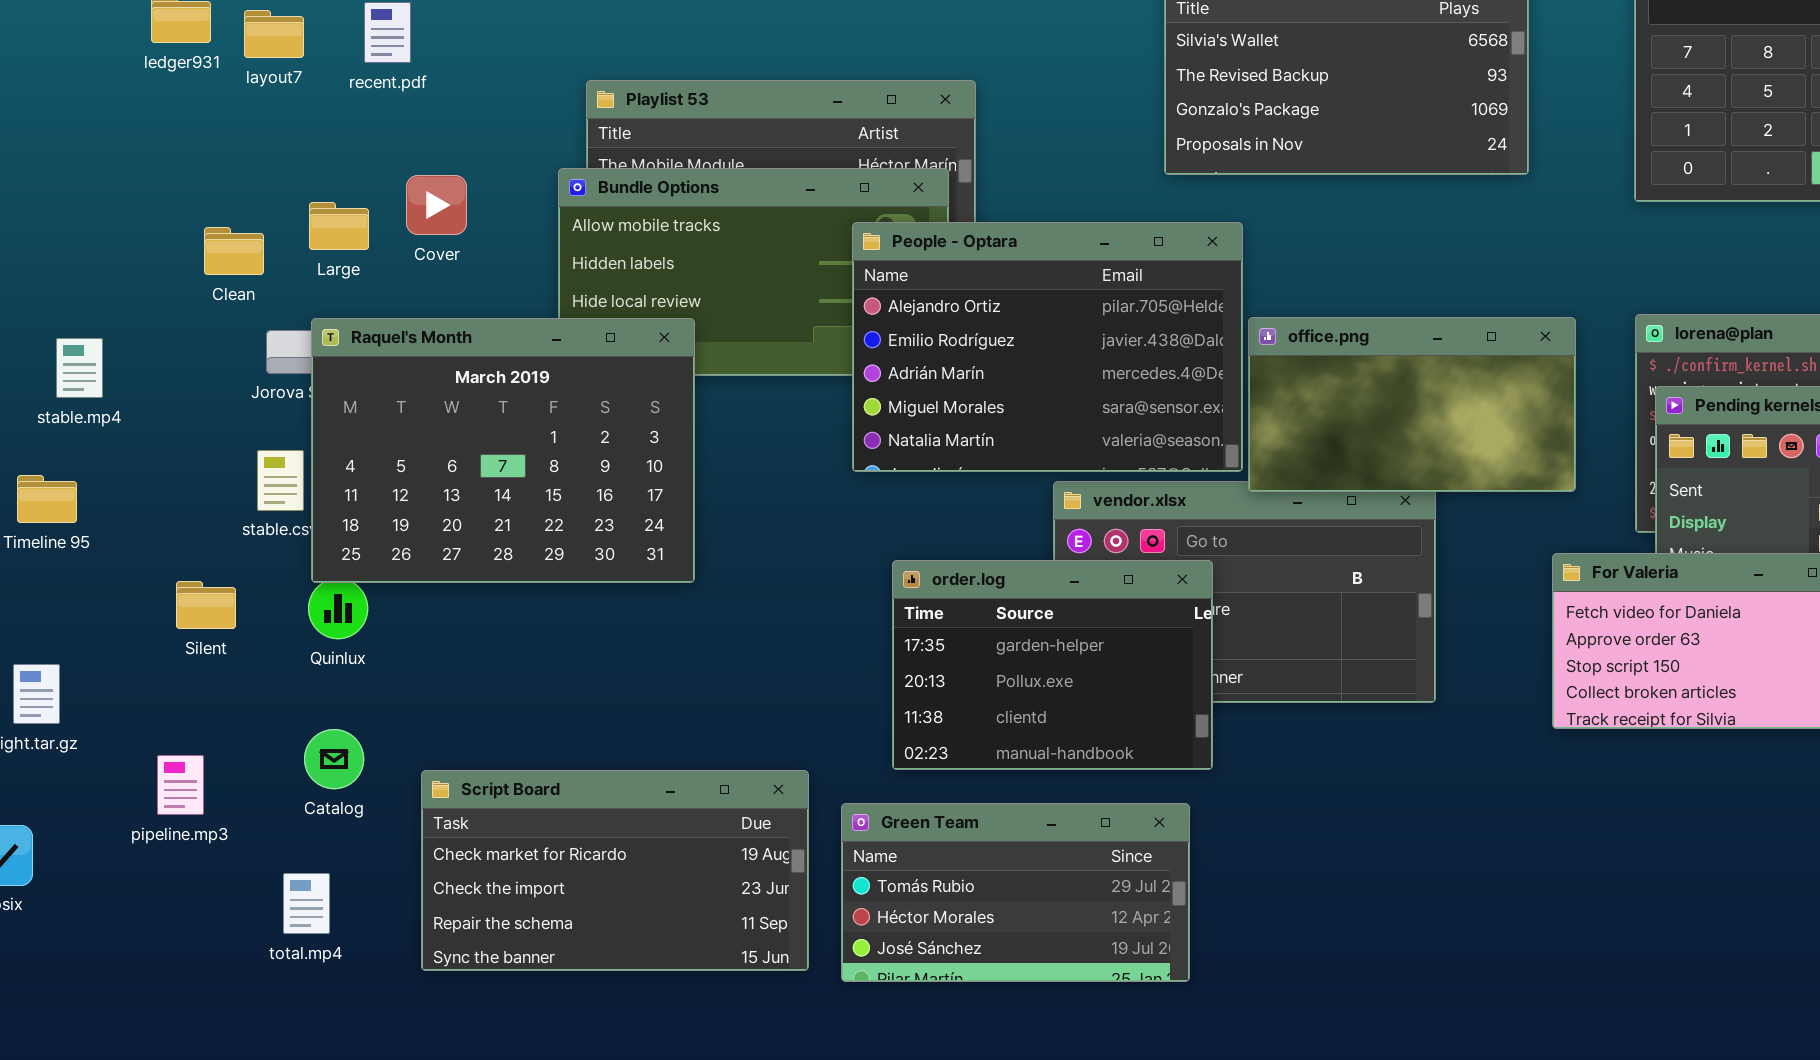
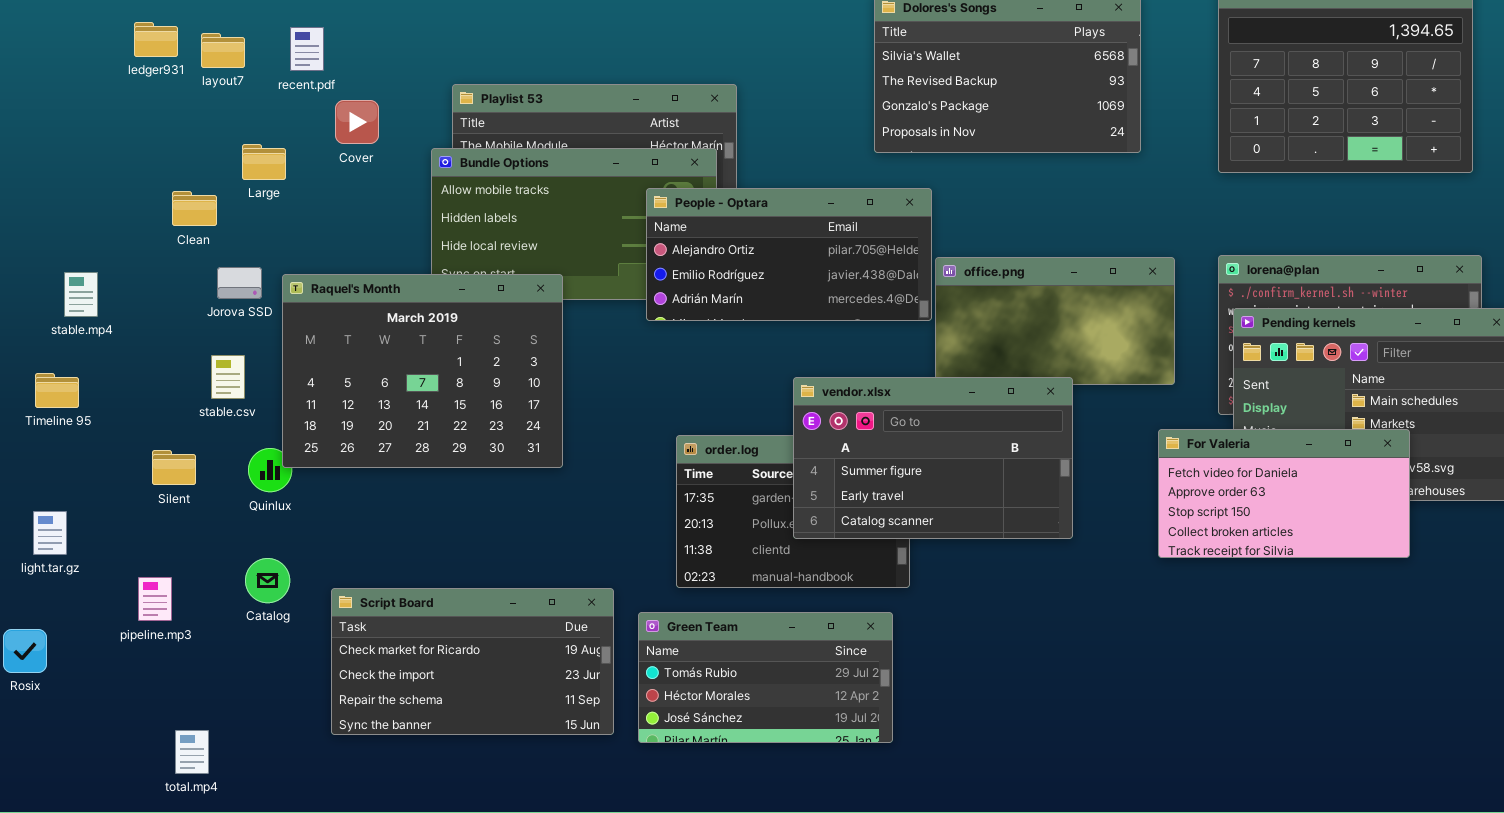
Cover: [406,175,467,235] -> [335,100,379,144], moved
Large: [309,202,369,250] -> [242,144,286,180], moved
People - Optara: [852,222,1243,472] -> [646,188,932,321], resized
Raquel's Month: [311,318,695,583] -> [282,274,563,468], moved
vendor.xlsx: [1053,481,1436,703] -> [793,377,1073,539], raised
total.mp4: [283,873,330,934] -> [175,730,209,774], moved

